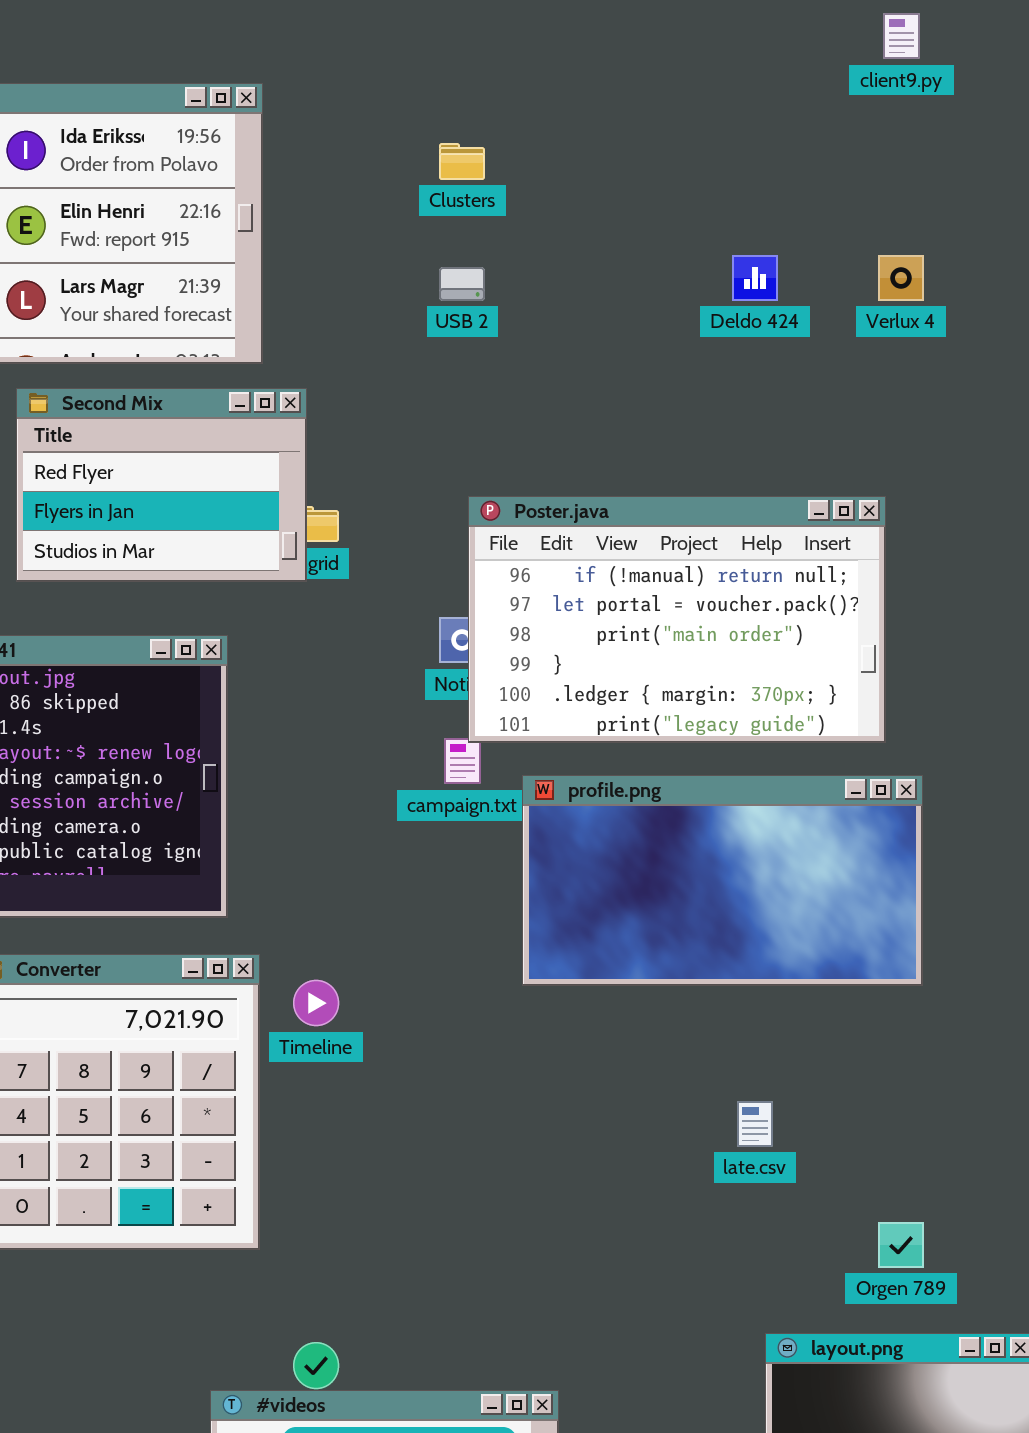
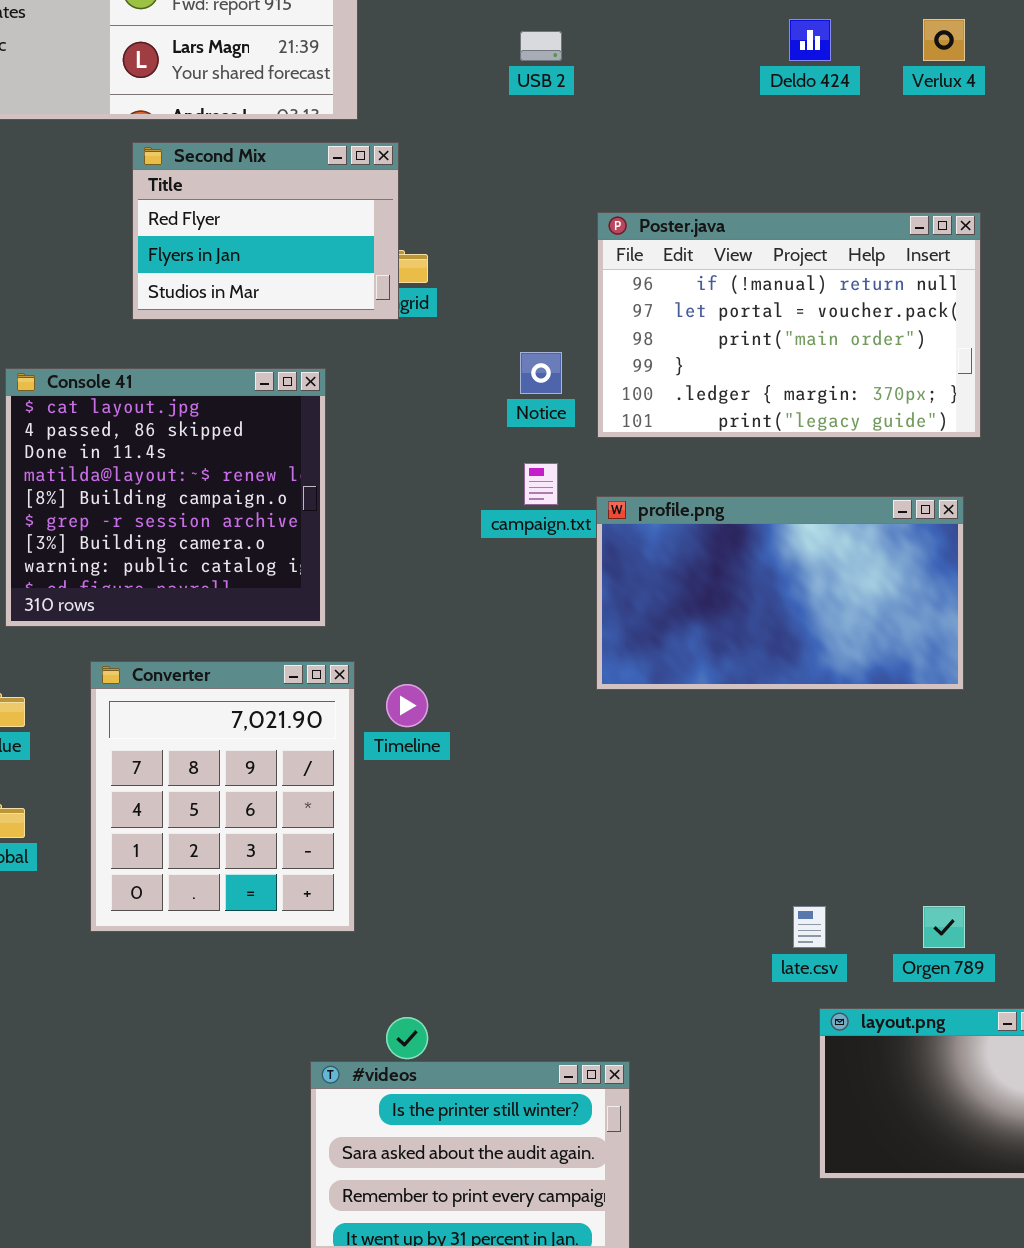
Poster.java: [468,496,886,743] -> [597,212,981,438], moved
late.csv: [737,1101,773,1147] -> [793,906,826,948], moved

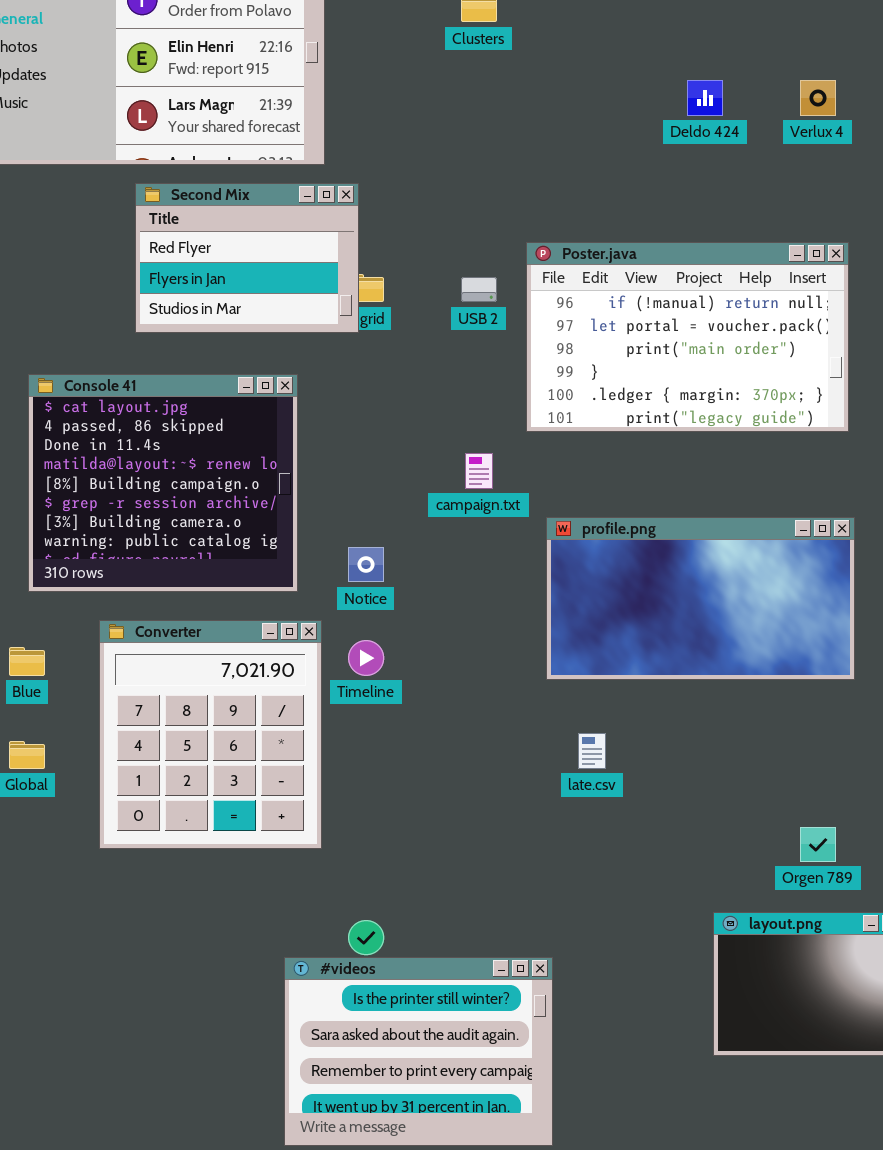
USB 2: [520,31,562,61] -> [461,277,497,302], moved
Notice: [520,352,562,394] -> [348,547,384,582], moved
profile.png: [596,496,964,690] -> [546,517,855,680], moved
late.csv: [793,906,826,948] -> [578,733,606,769], moved

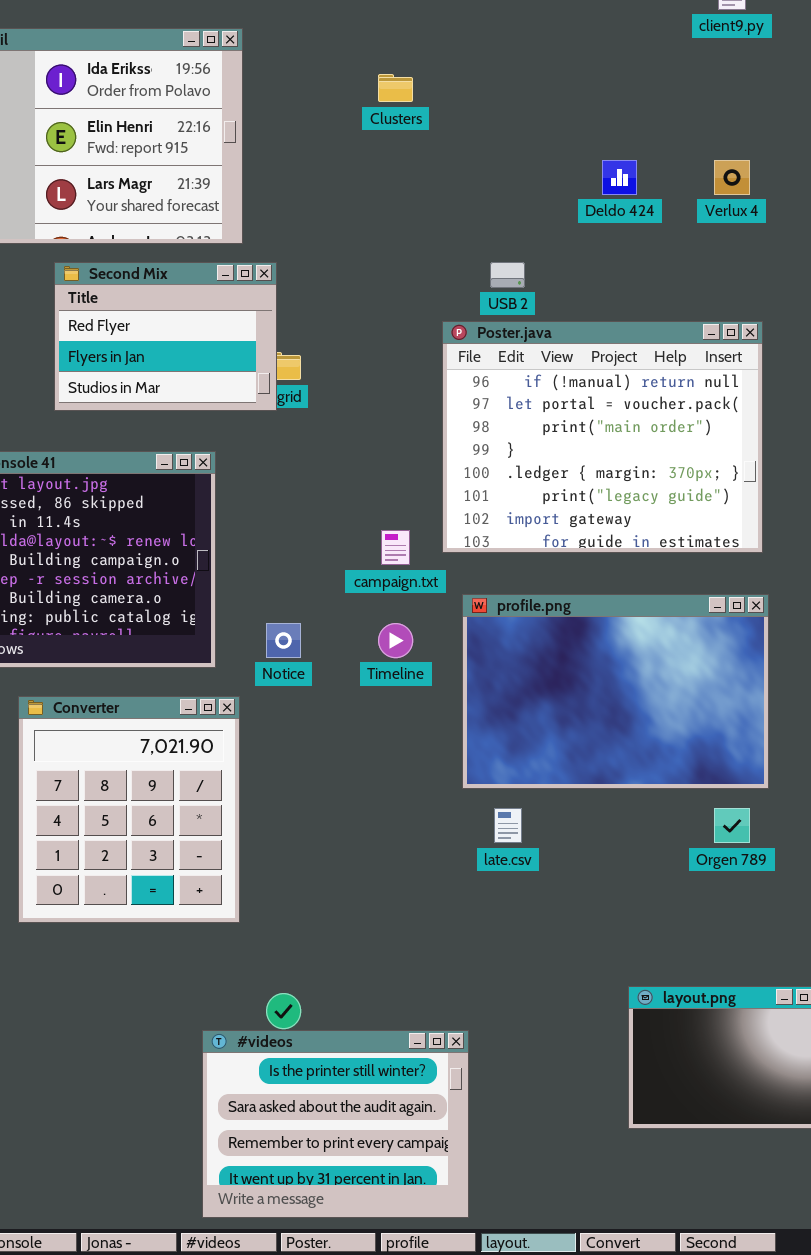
Poster.java: [526,242,849,432] -> [442,321,763,553], resized
USB 2: [461,277,497,302] -> [490,262,525,288], moved
profile.png: [546,517,855,680] -> [462,594,769,789], resized
Timeline: [348,640,384,676] -> [378,623,413,658], moved
Orgen 789: [800,827,836,862] -> [714,808,750,843], moved

